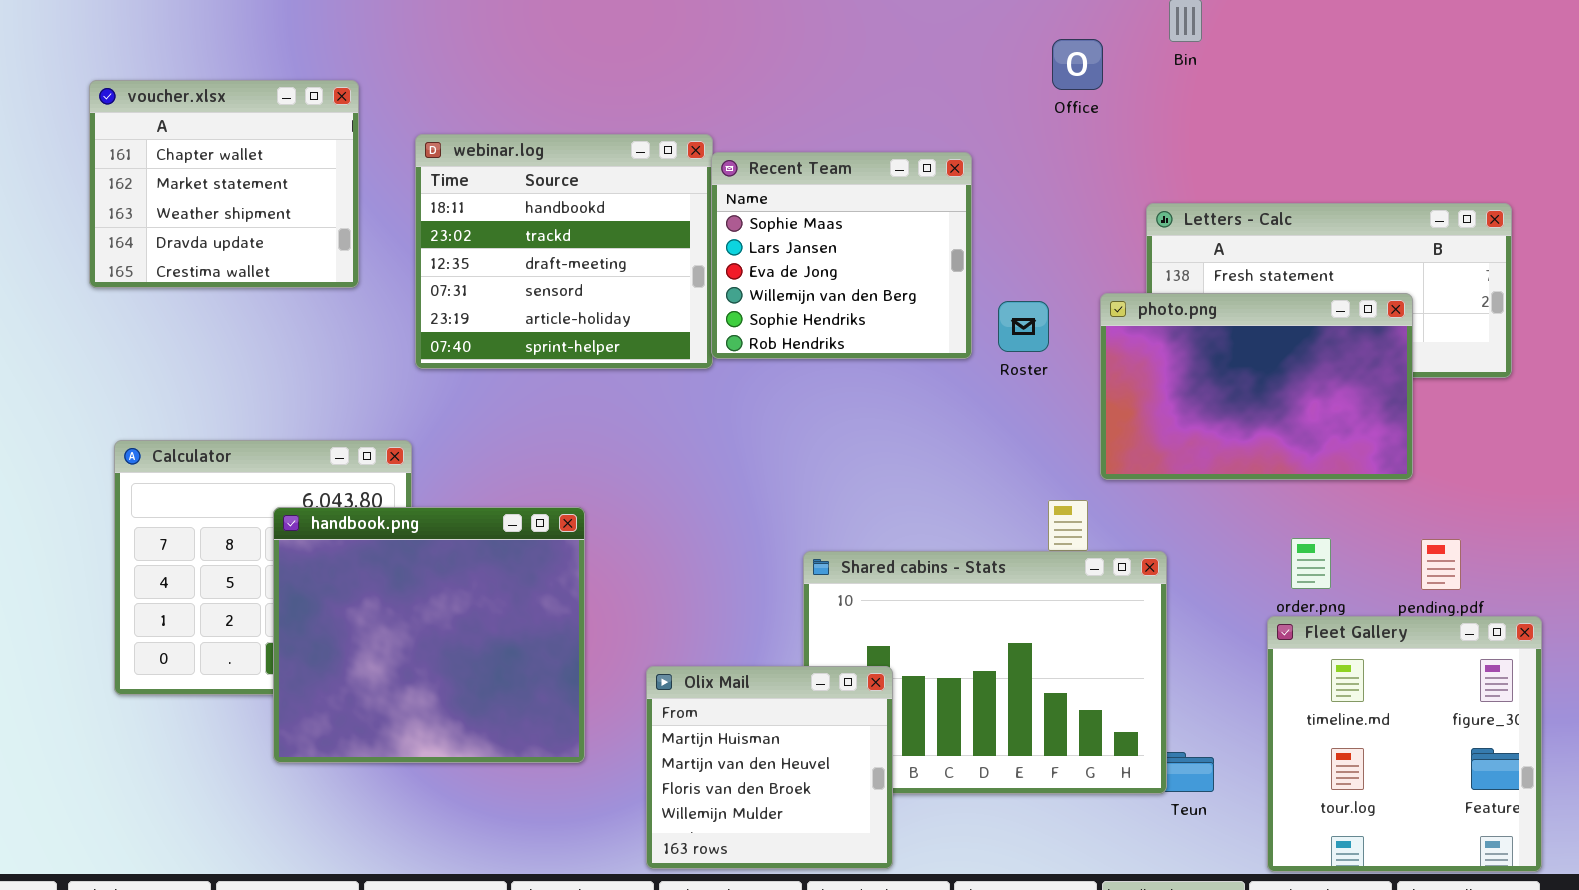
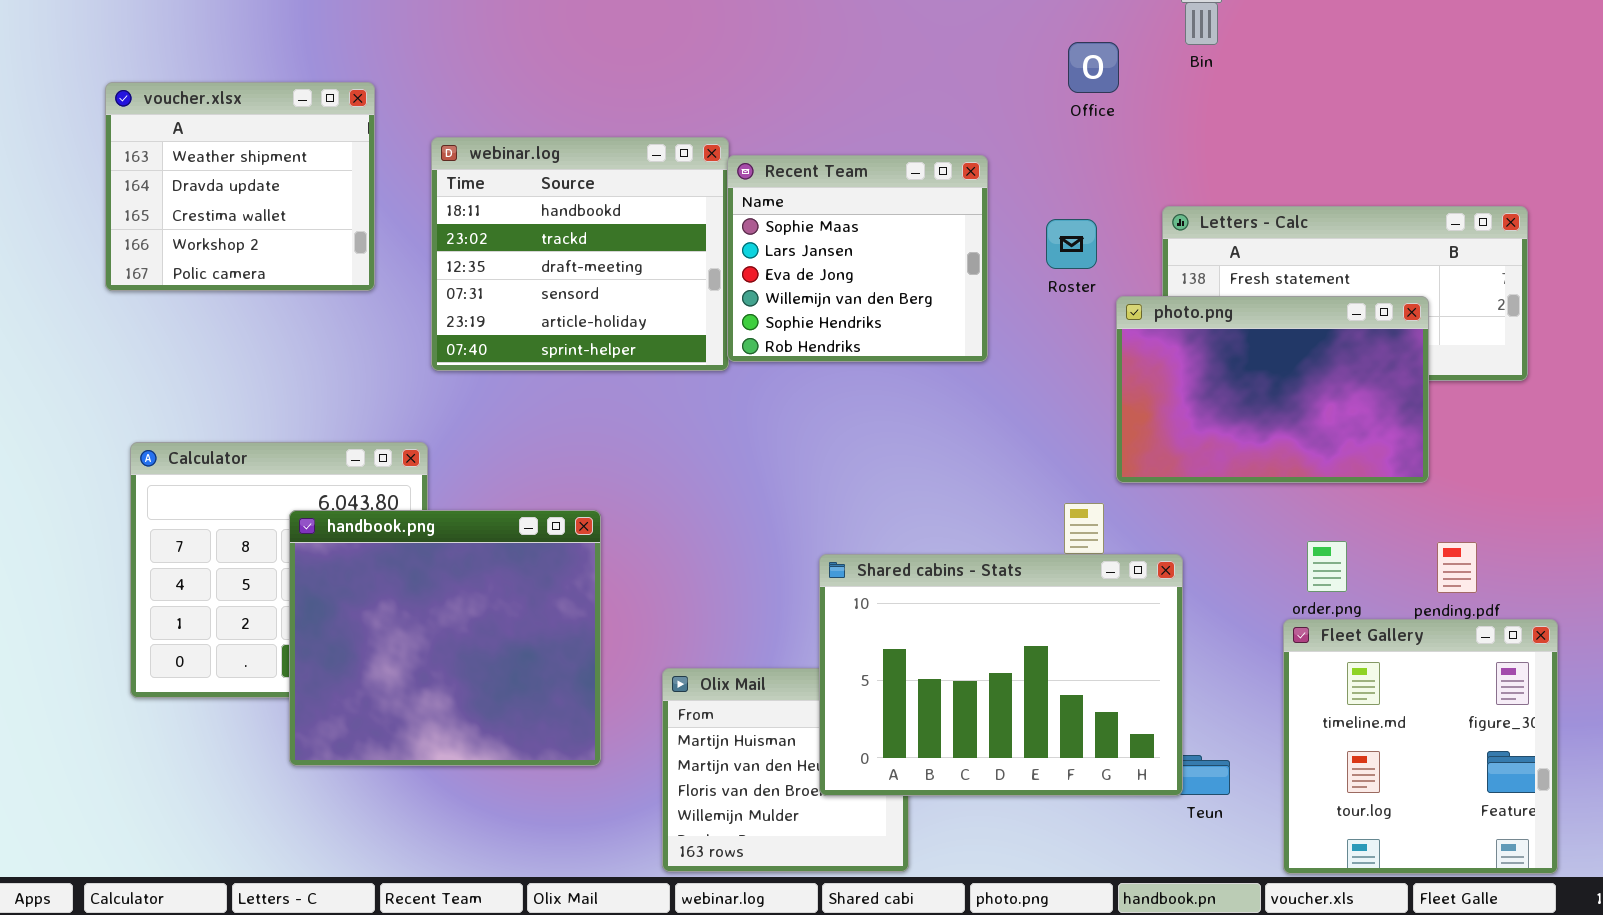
voucher.xlsx: [89,80,359,288] -> [105,82,375,291], scrolled down 2 rows
Roster: [998,301,1049,352] -> [1046,219,1097,269], moved
Shared cabins - Stats: [803,551,1167,794] -> [819,554,1183,796], raised

